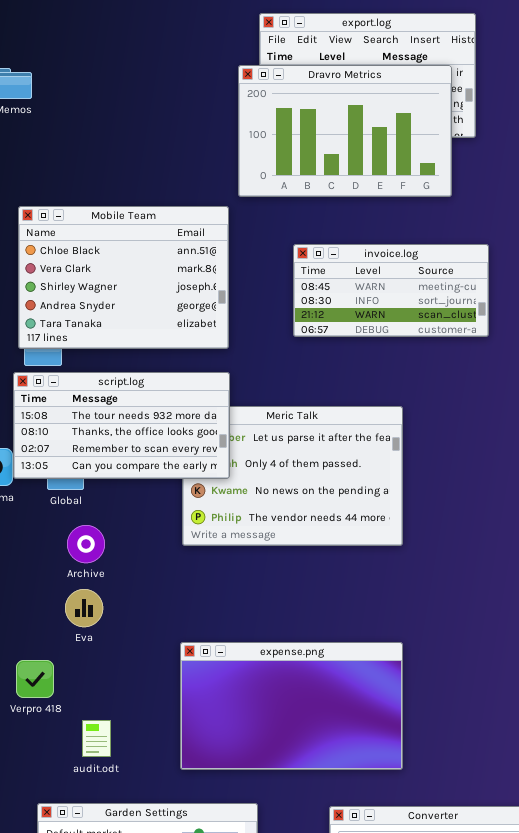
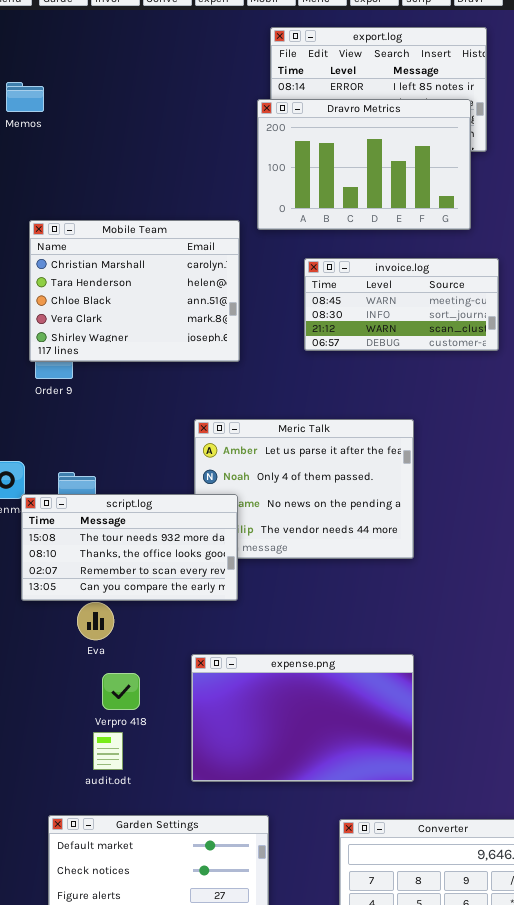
Dravro Metrics: [238,65,452,197] -> [257,99,471,230], moved
Mobile Team: [18,206,229,349] -> [29,220,240,362], scrolled up 2 rows
script.log: [13,372,230,479] -> [21,494,238,601], moved
Verpro 418: [16,660,54,698] -> [102,673,140,710], moved

